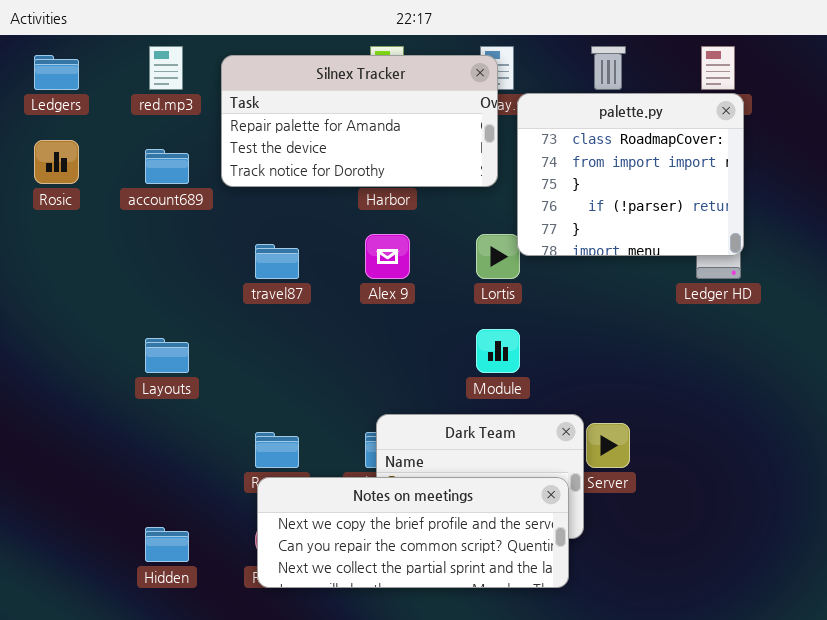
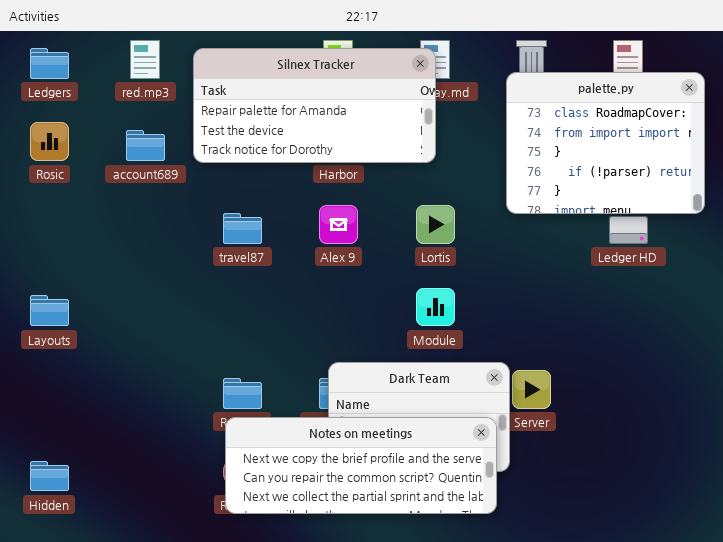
palette.py: [517,93,744,256] -> [506,72,705,214], moved
Layouts: [145,338,189,373] -> [30,295,69,326], moved
Hidden: [145,527,189,562] -> [30,461,69,491], moved

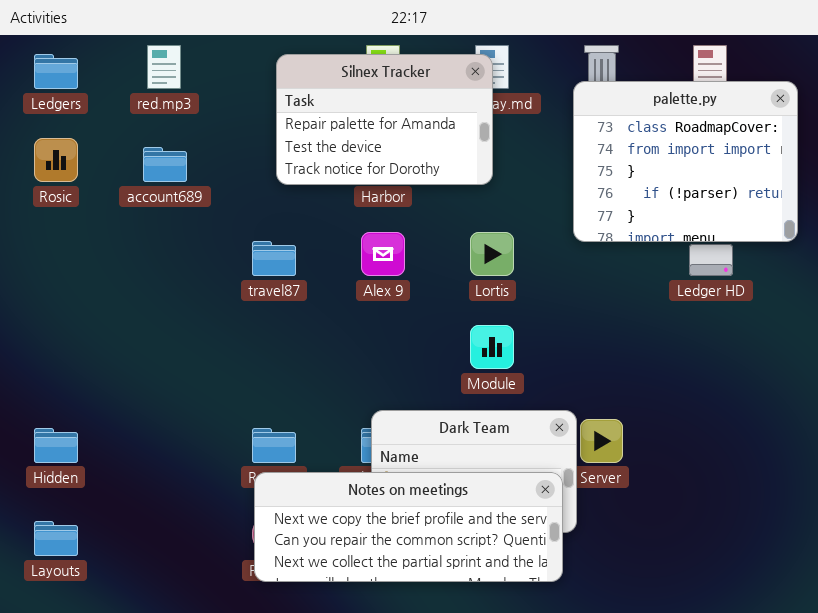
Silnex Tracker: [193,48,436,163] -> [276,54,493,185], resized
Layouts: [30,295,69,326] -> [34,521,78,556], moved
Hidden: [30,461,69,491] -> [34,428,78,463], moved

